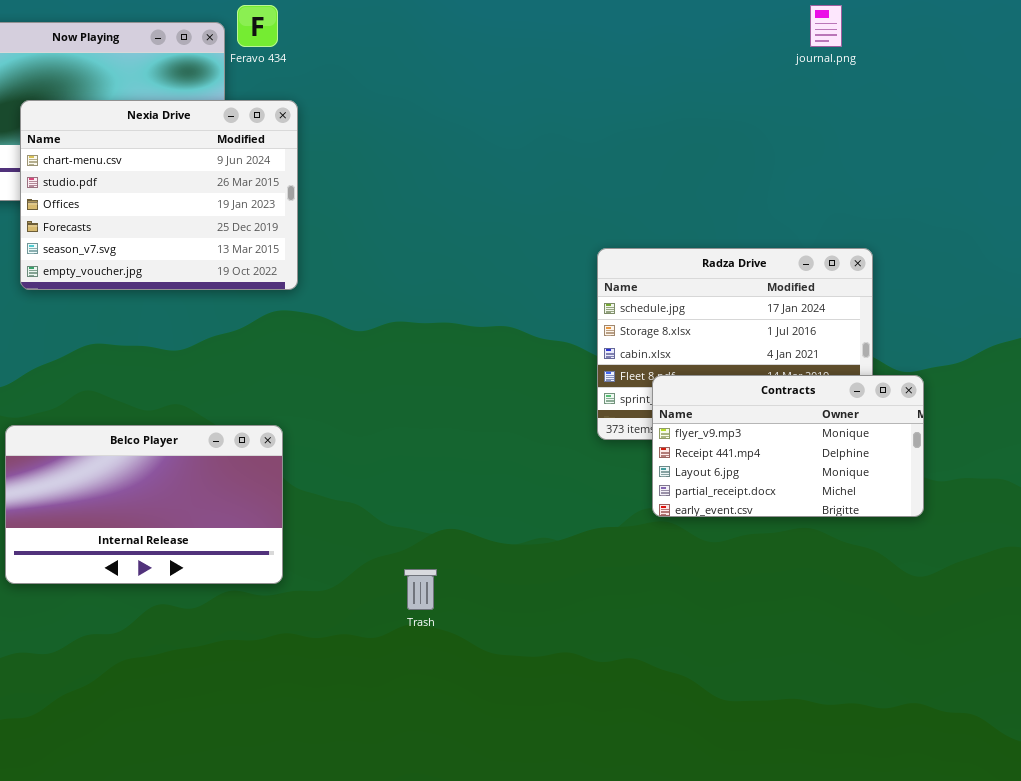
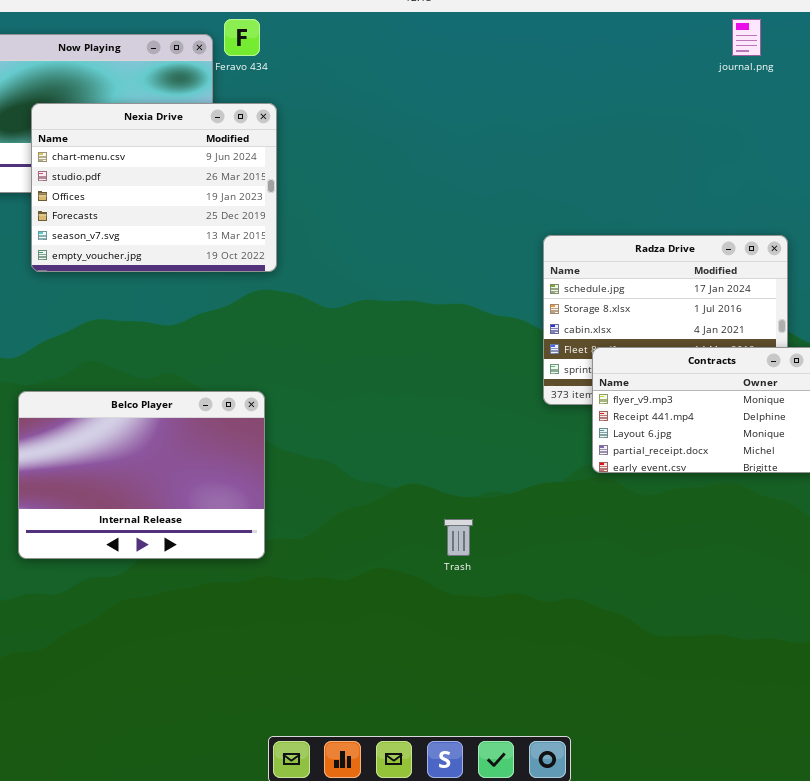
Belco Player: [5,425,283,584] -> [18,391,265,559], resized
Trash: [404,569,437,610] -> [444,519,473,556], moved

